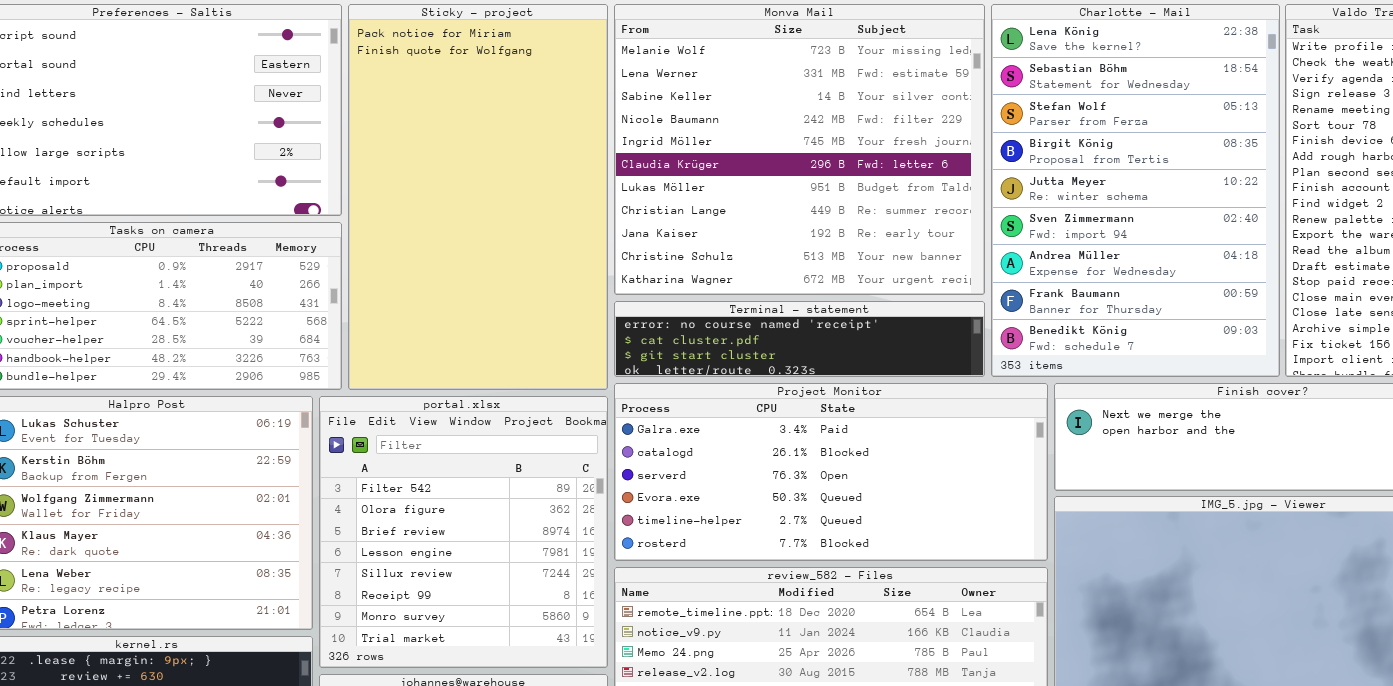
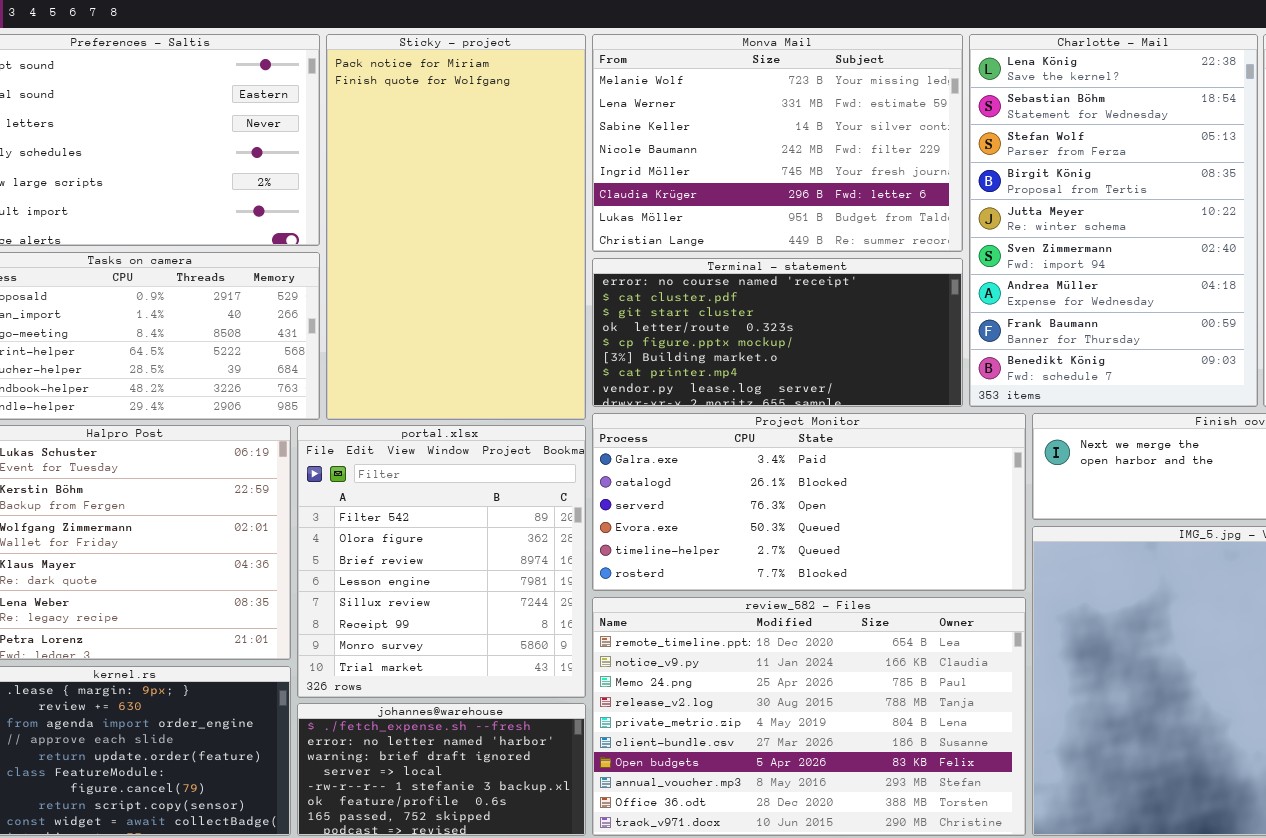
Monva Mail: [614,4,985,295] -> [592,34,963,252], resized
Terminal - statement: [614,301,985,377] -> [592,258,963,407], resized

